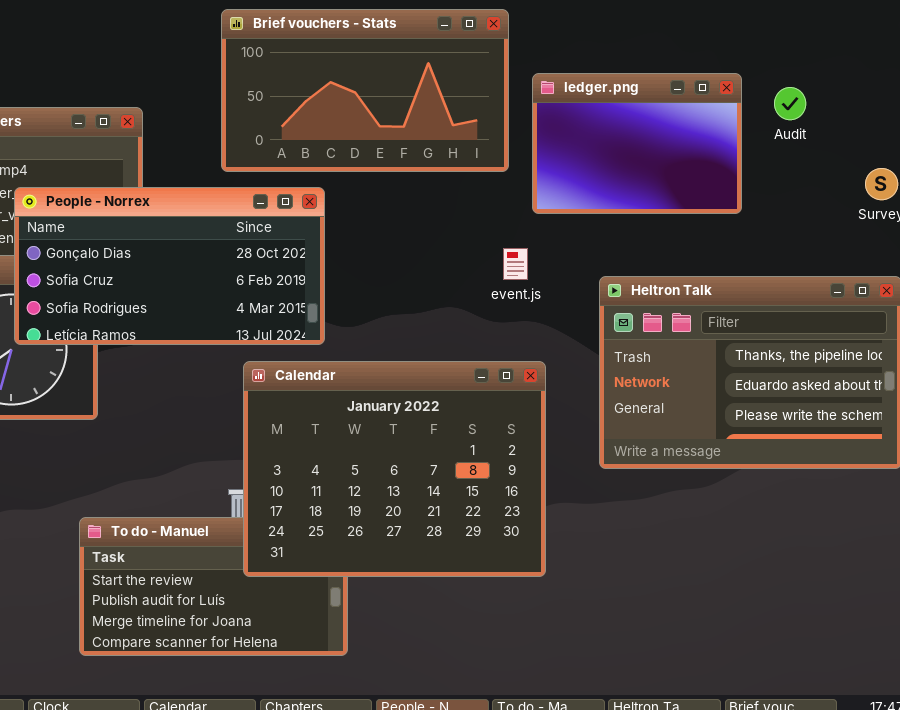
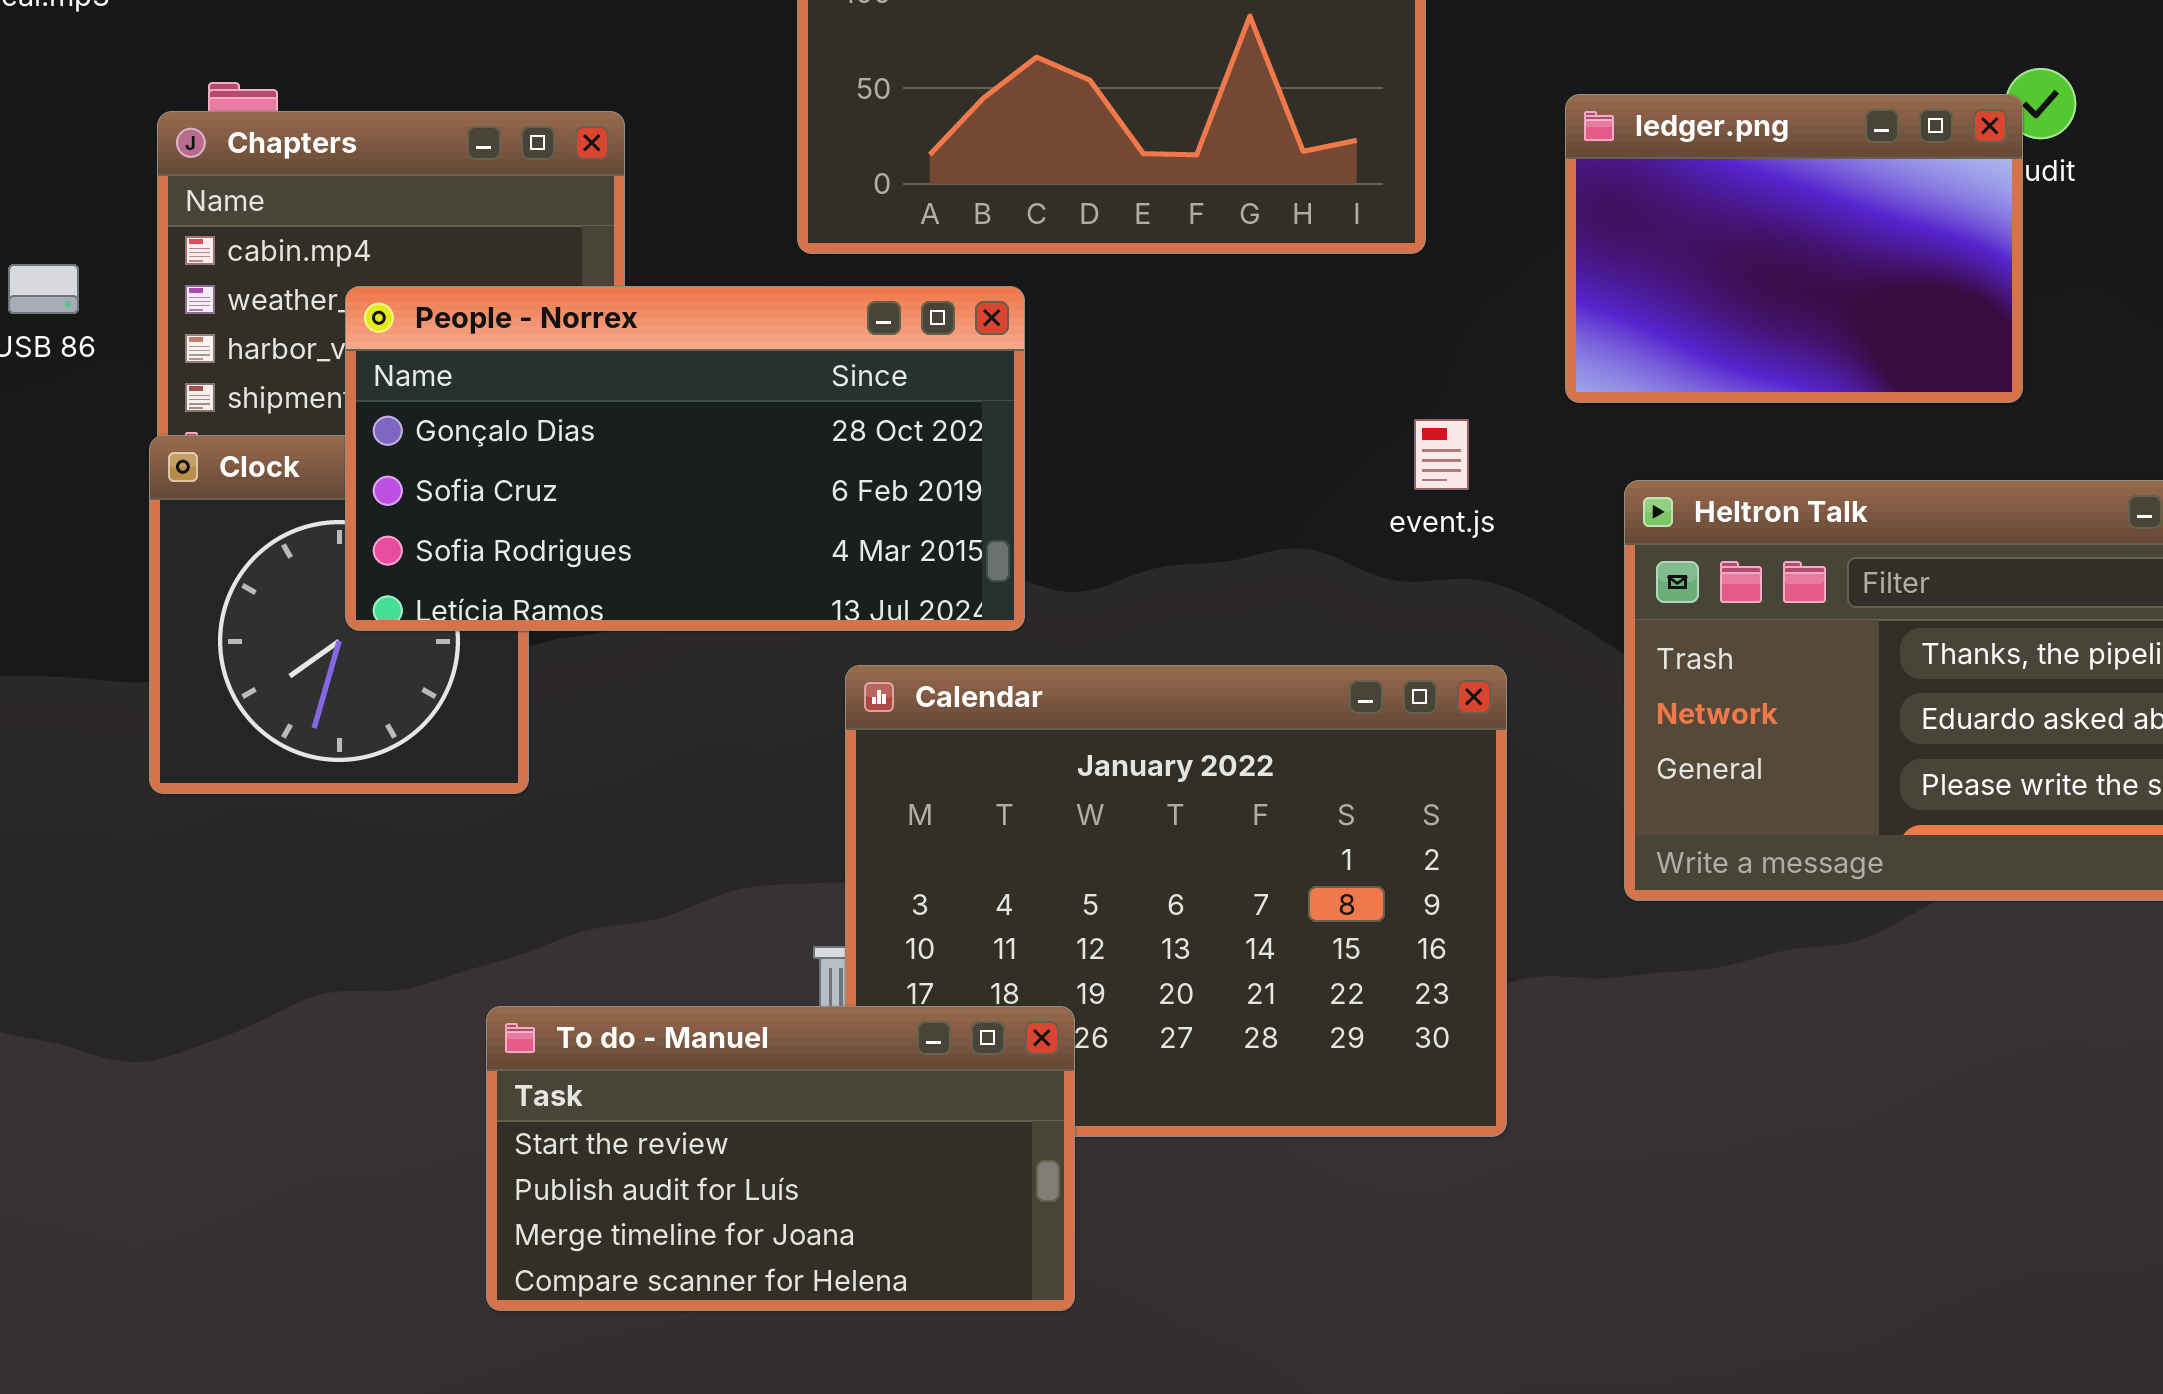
ledger.png: [532,73,742,214] -> [1565,94,2023,403], moved
To do - Manuel: [79,517,348,656] -> [486,1006,1075,1311], raised

